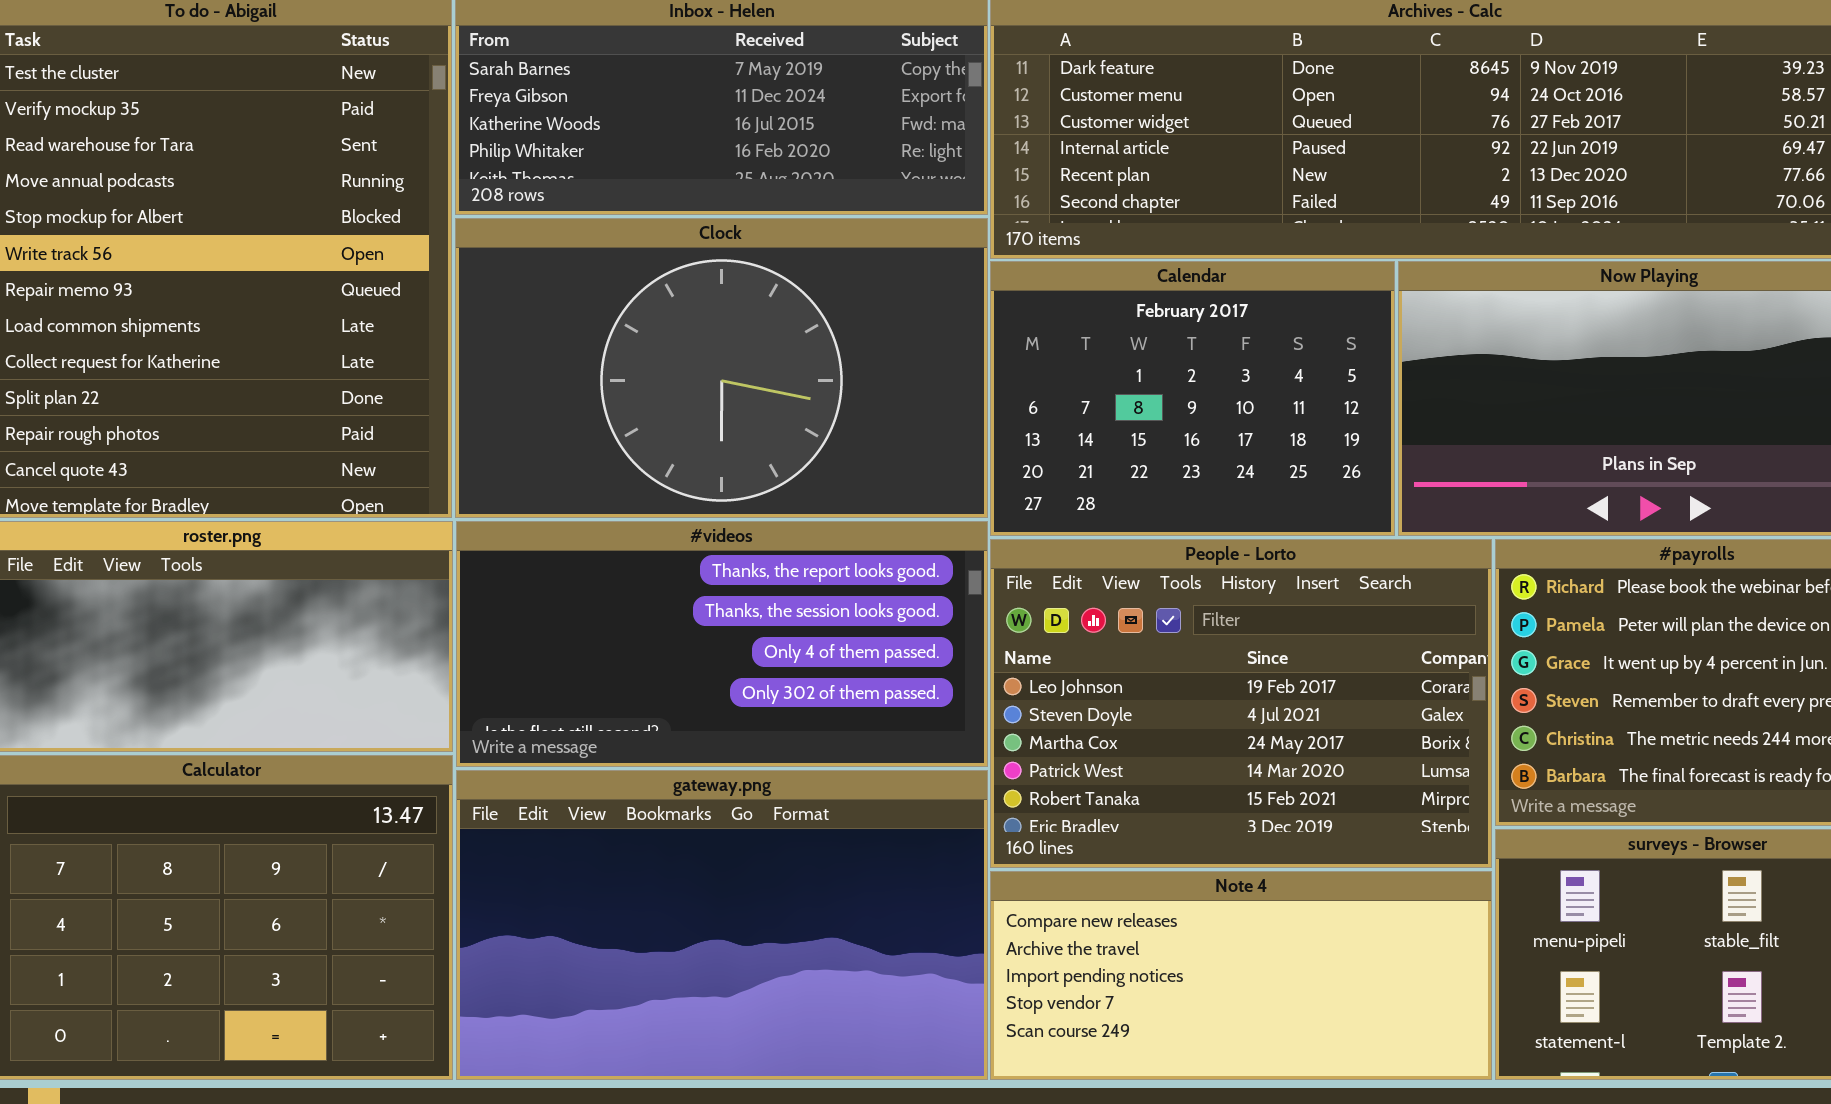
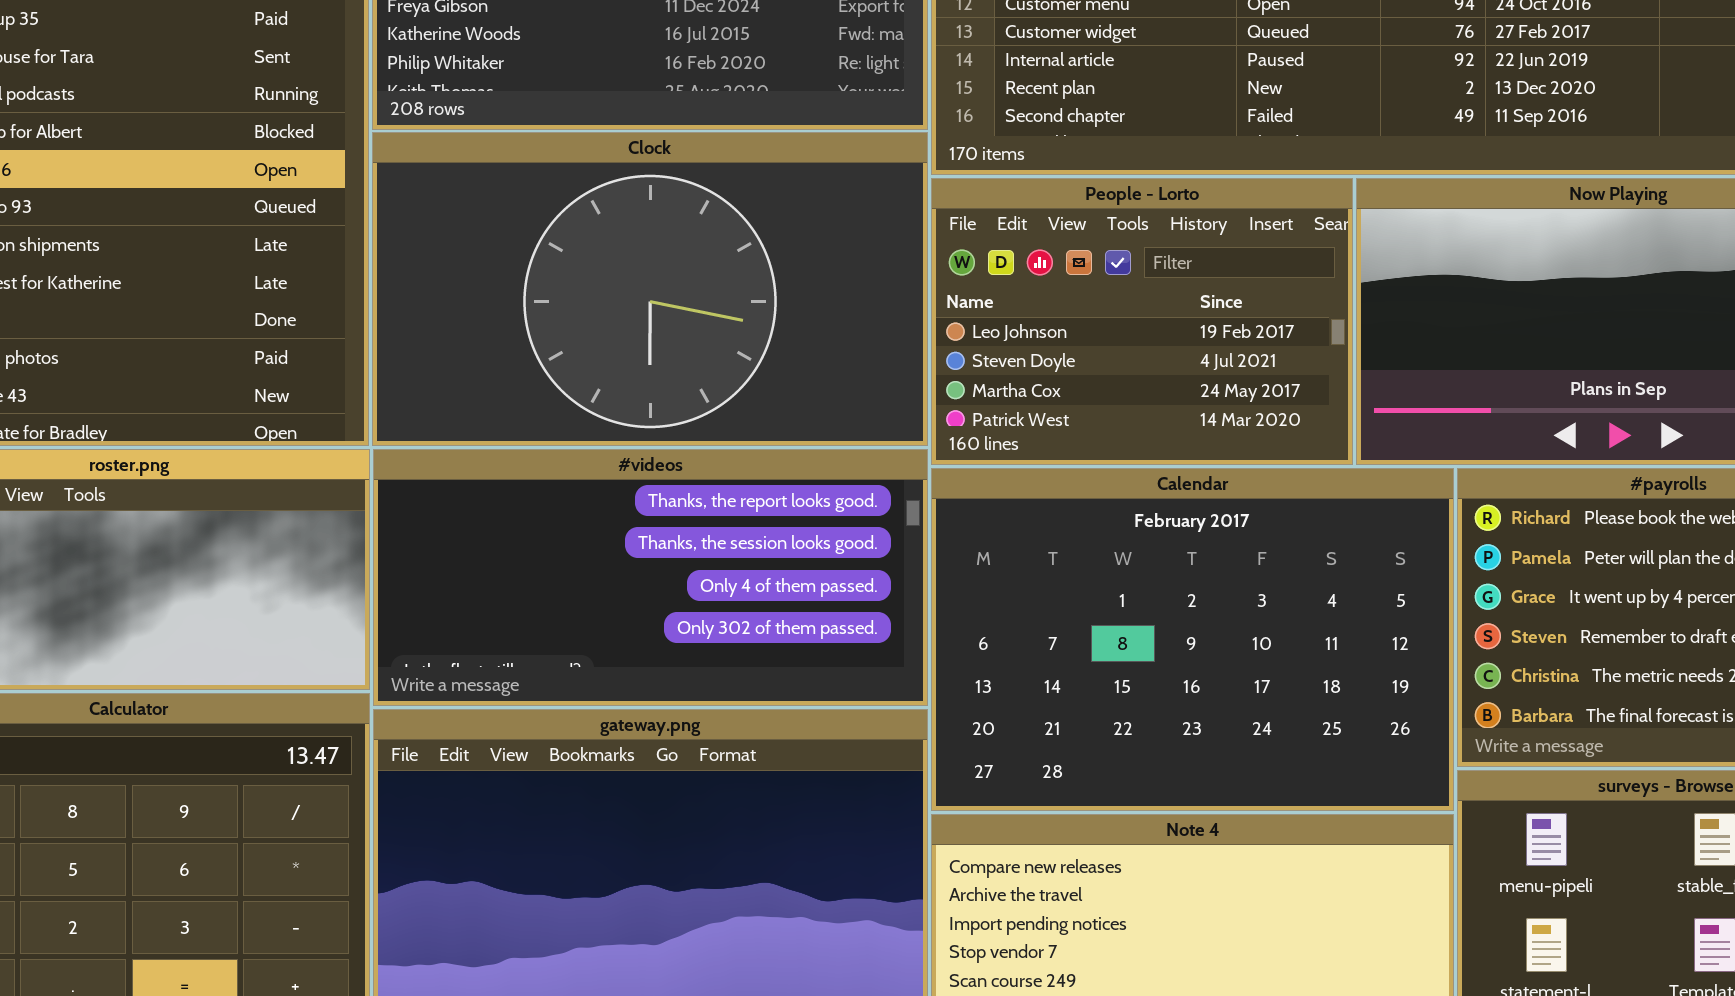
Calendar: [990,261,1395,536] -> [931,468,1454,811], moved, resized
People - Lorto: [990,539,1492,868] -> [931,178,1353,465], moved, resized

